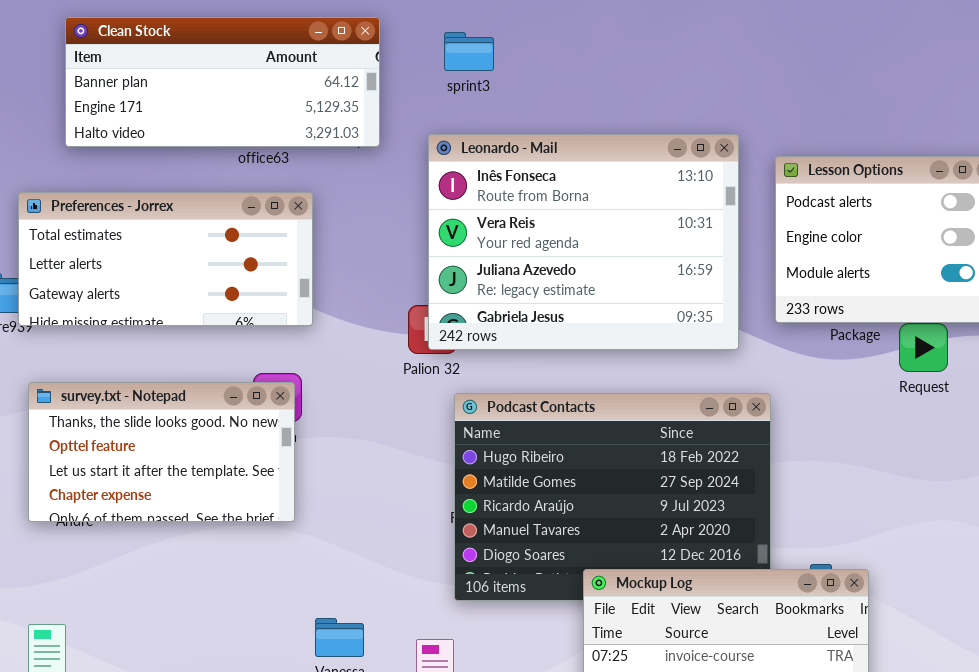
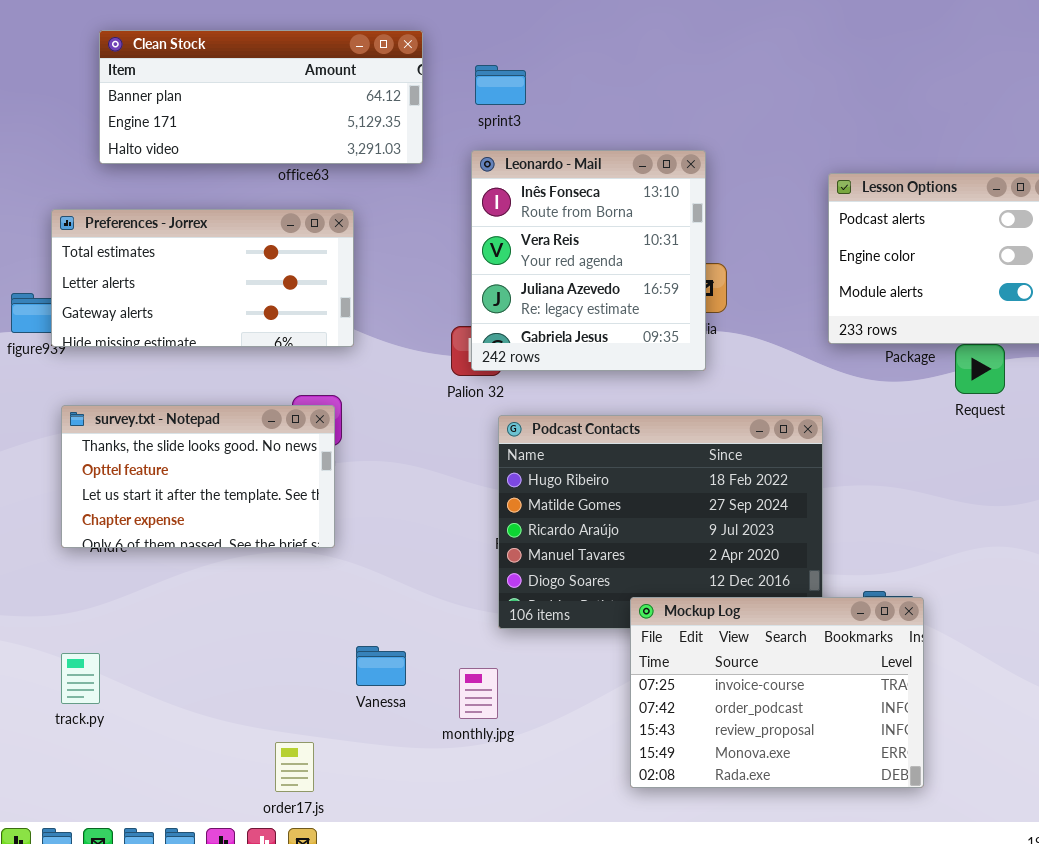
sprint3: [444,32,494,71] -> [475,65,526,105], moved
Leonardo - Mail: [428,134,739,350] -> [471,150,706,371], resized

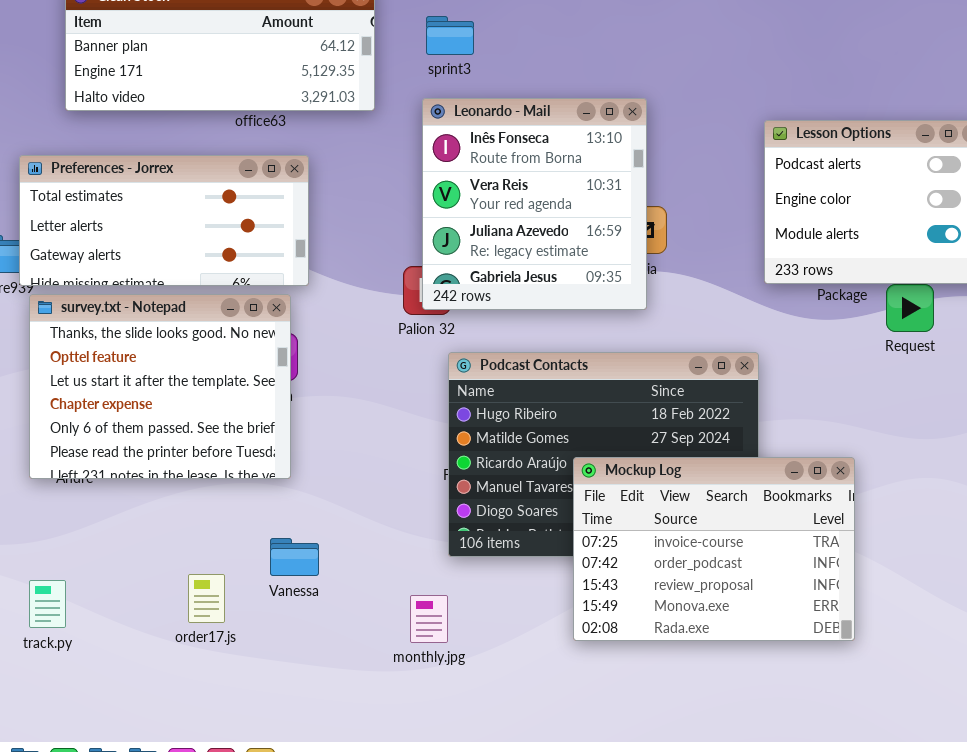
survey.txt - Notepad: [61,405,335,548] -> [29,294,291,479], resized
Mockup Log: [630,597,924,788] -> [573,457,855,641], moved
Vanessa: [356,646,406,686] -> [270,538,319,576], moved
order17.js: [275,742,314,792] -> [188,574,225,623], moved

